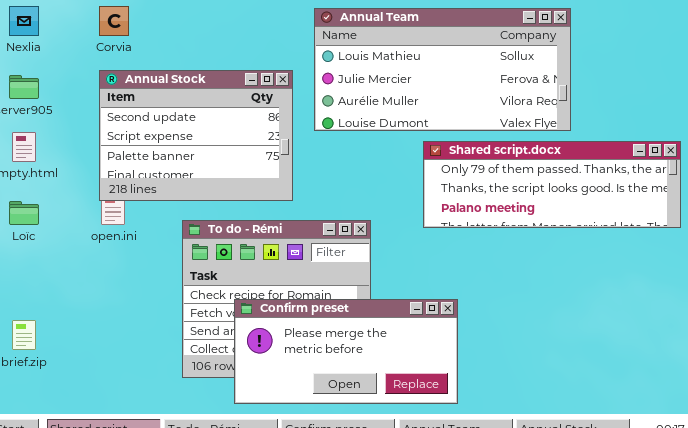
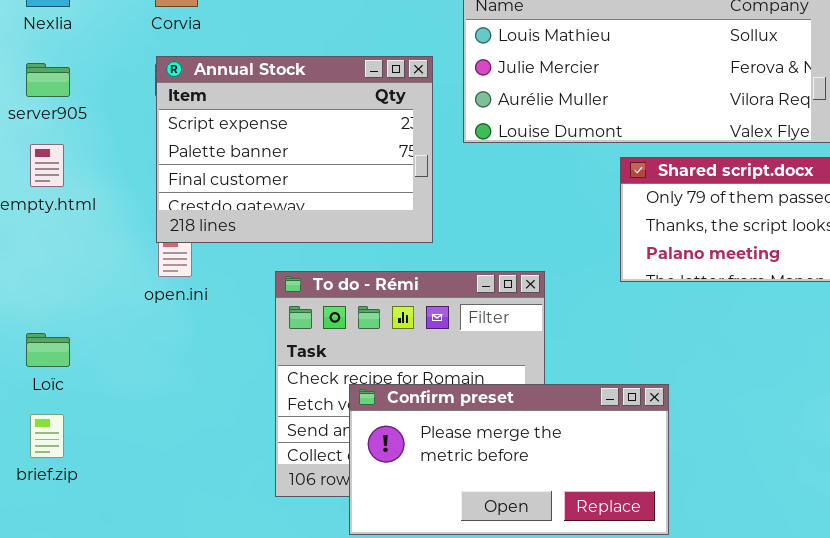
Annual Stock: [99,70,293,201] -> [156,56,433,243], scrolled down 1 row
Loïc: [9,201,39,225] -> [26,333,70,367], moved

